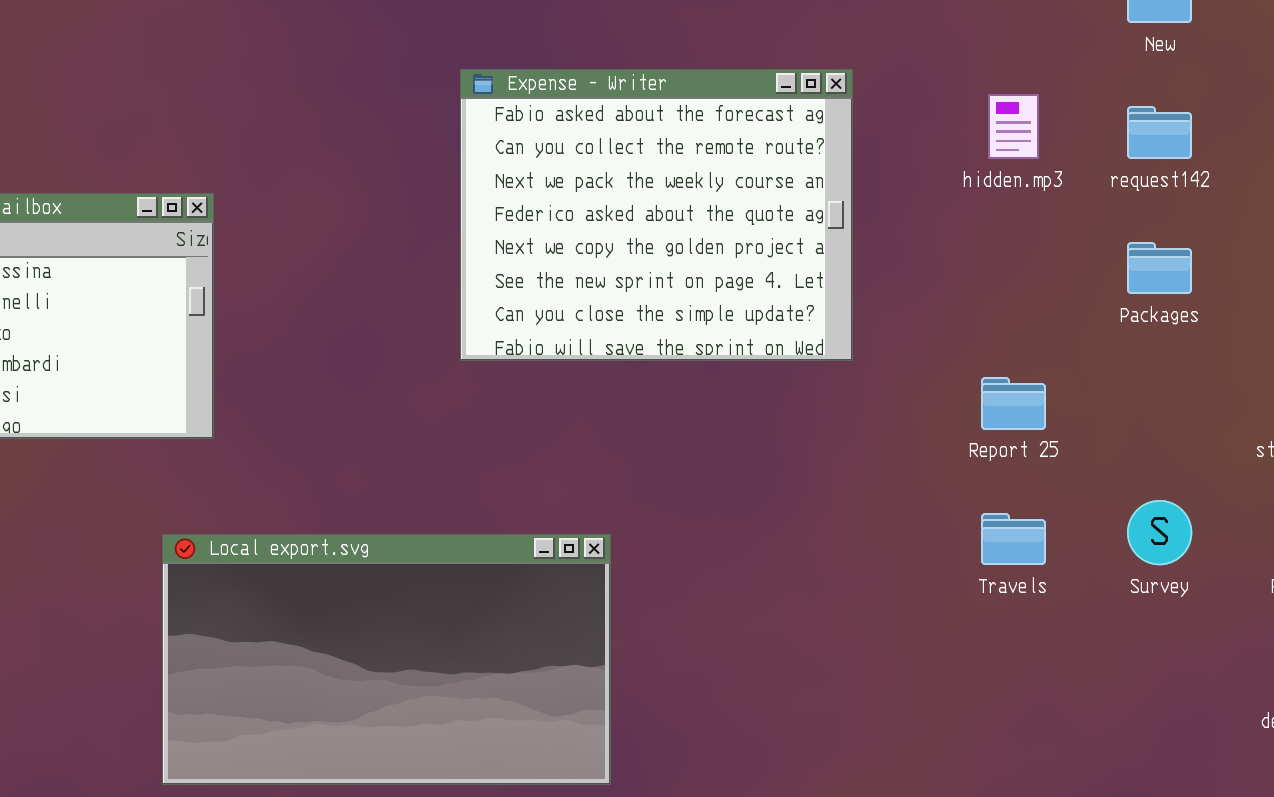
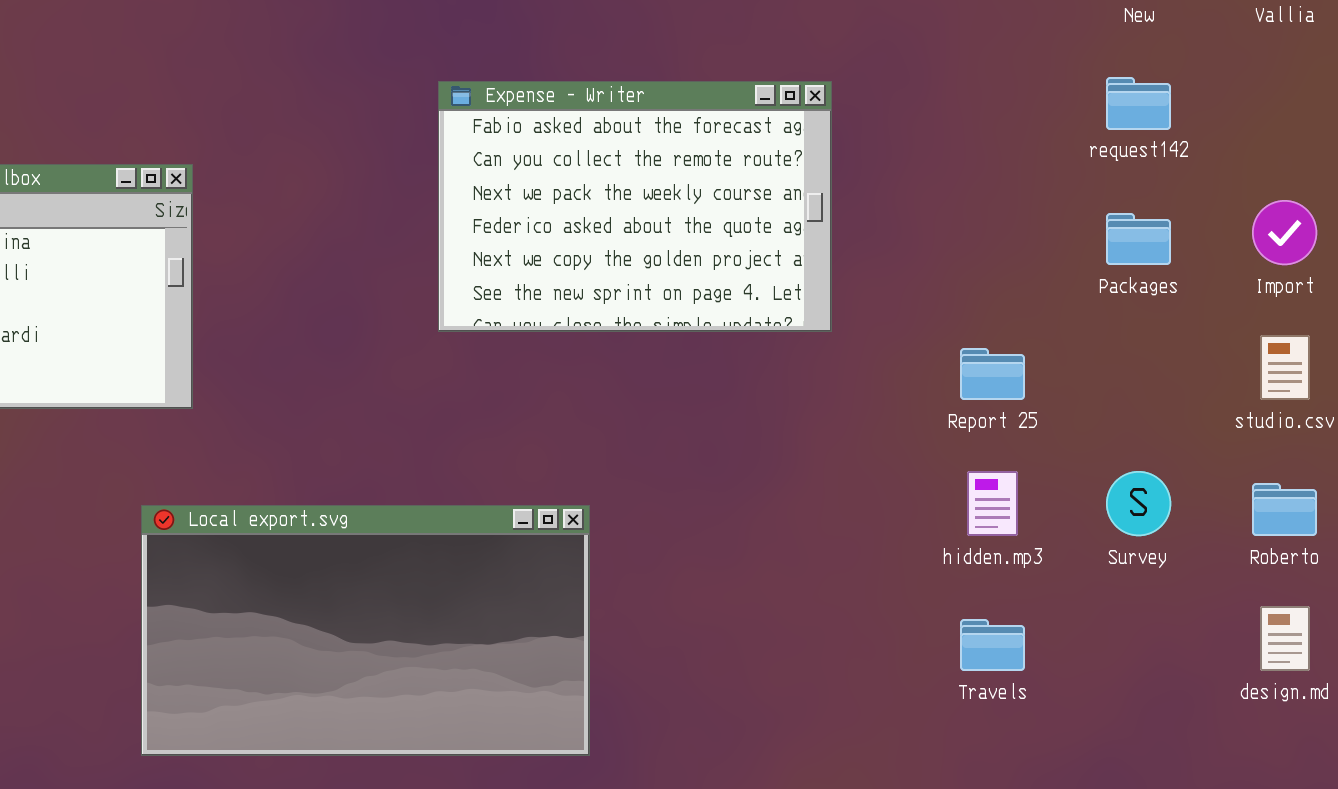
Expense - Writer: [460,69,853,361] -> [438,81,832,332], resized
hidden.mp3: [988,94,1039,159] -> [967,471,1018,536], moved
Travels: [981,513,1046,565] -> [960,619,1025,671], moved

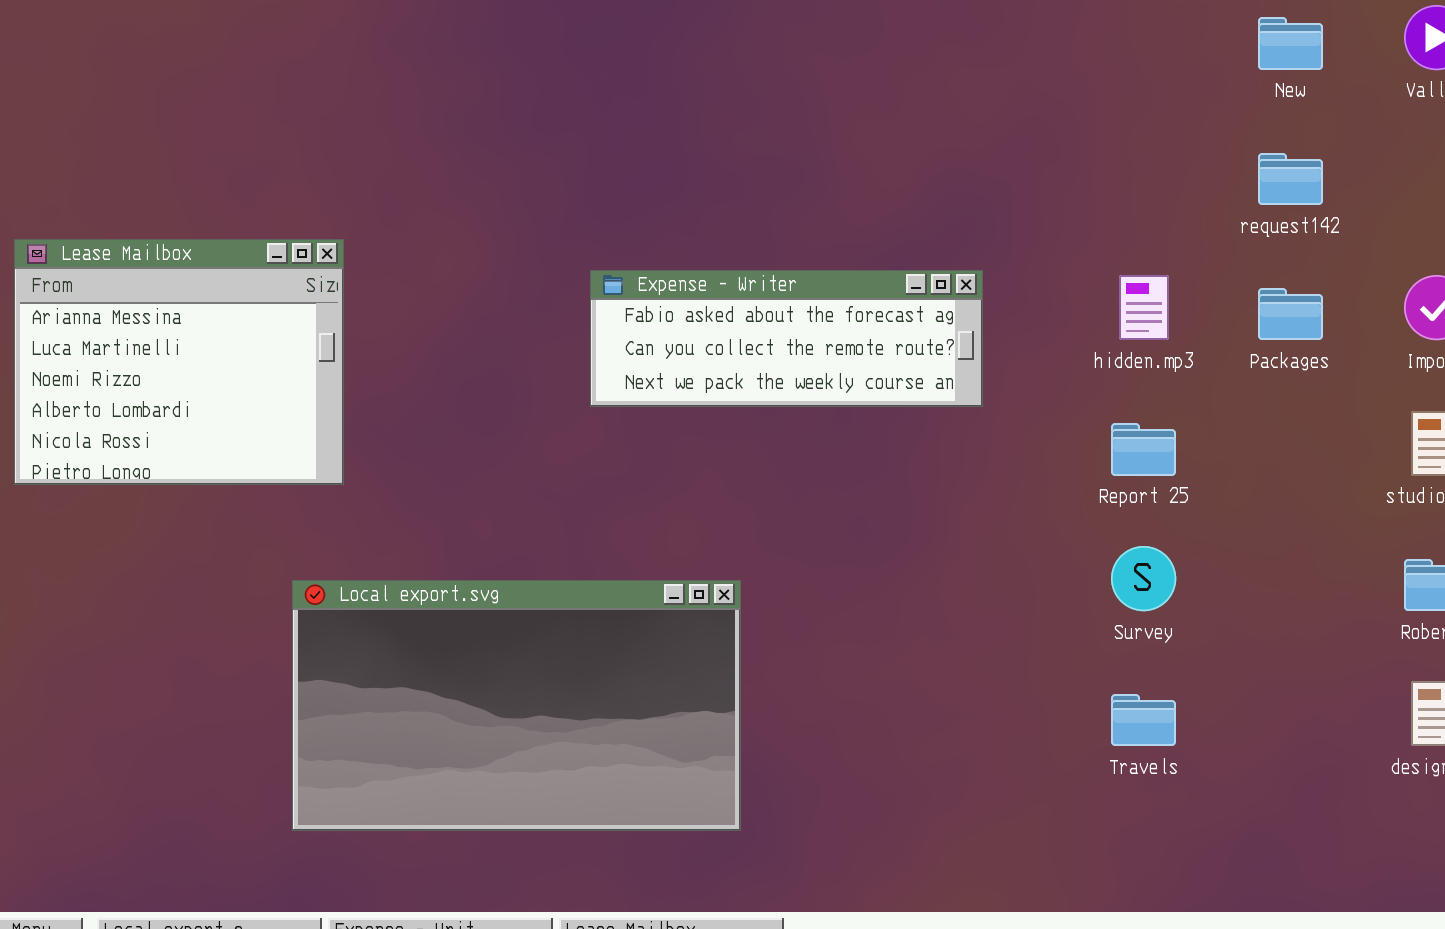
Expense - Writer: [438,81,832,332] -> [590,270,983,407], resized
hidden.mp3: [967,471,1018,536] -> [1119,275,1169,340], moved
Survey: [1106,471,1171,536] -> [1111,546,1176,611], moved

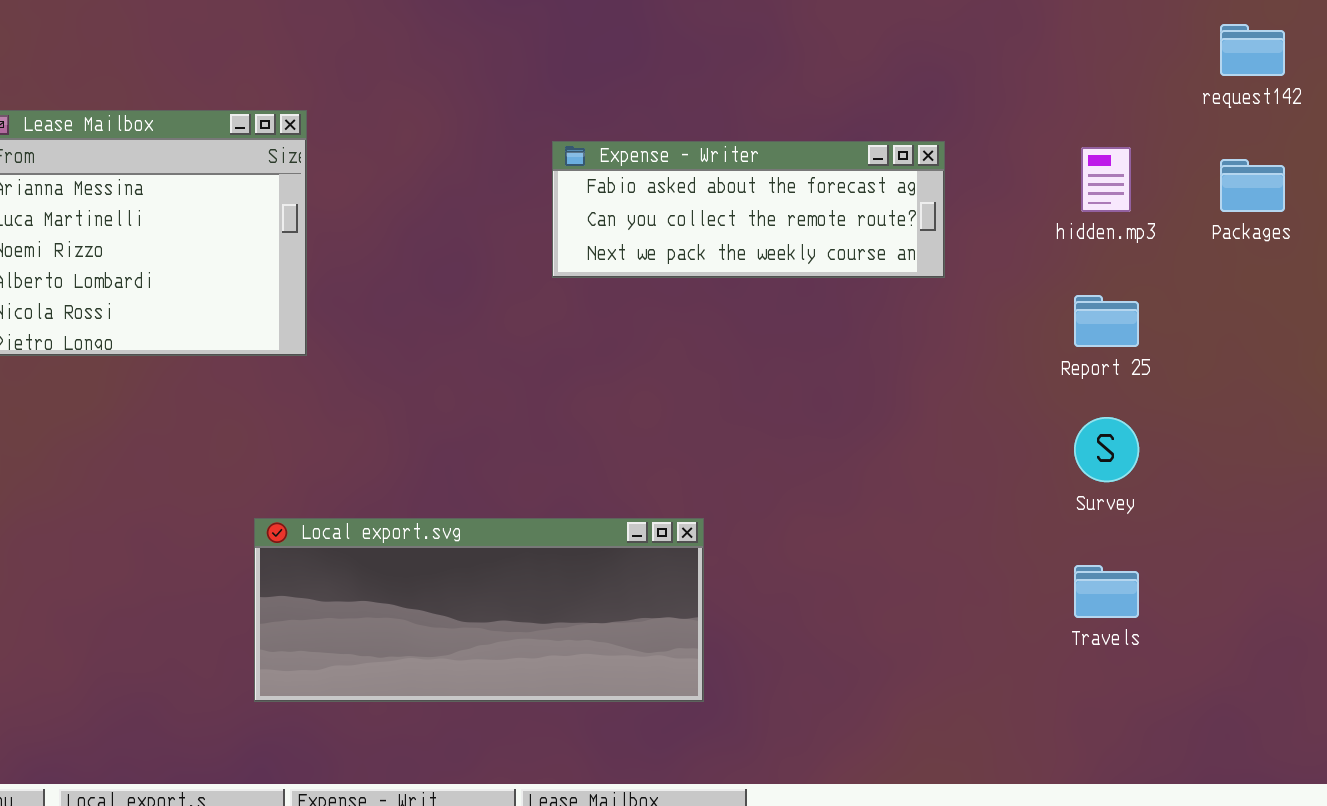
Local export.svg: [292,580,741,831] -> [254,518,704,702], resized

